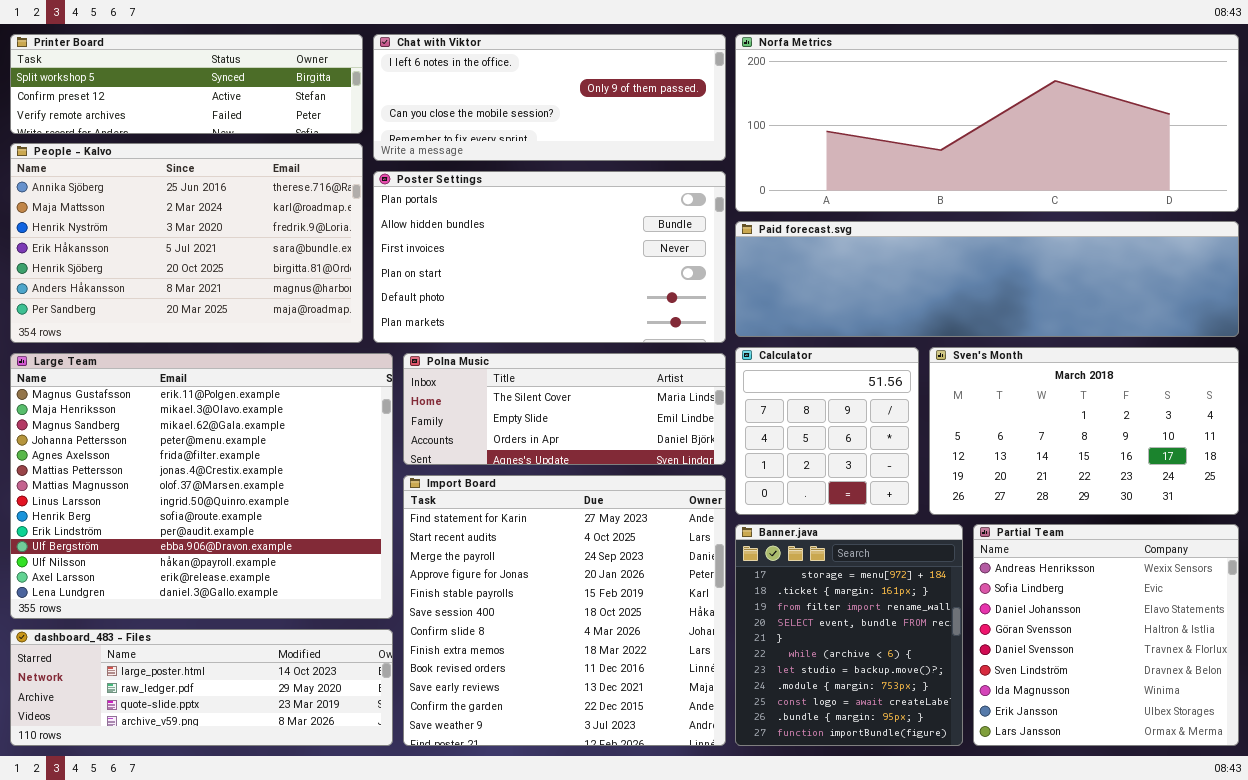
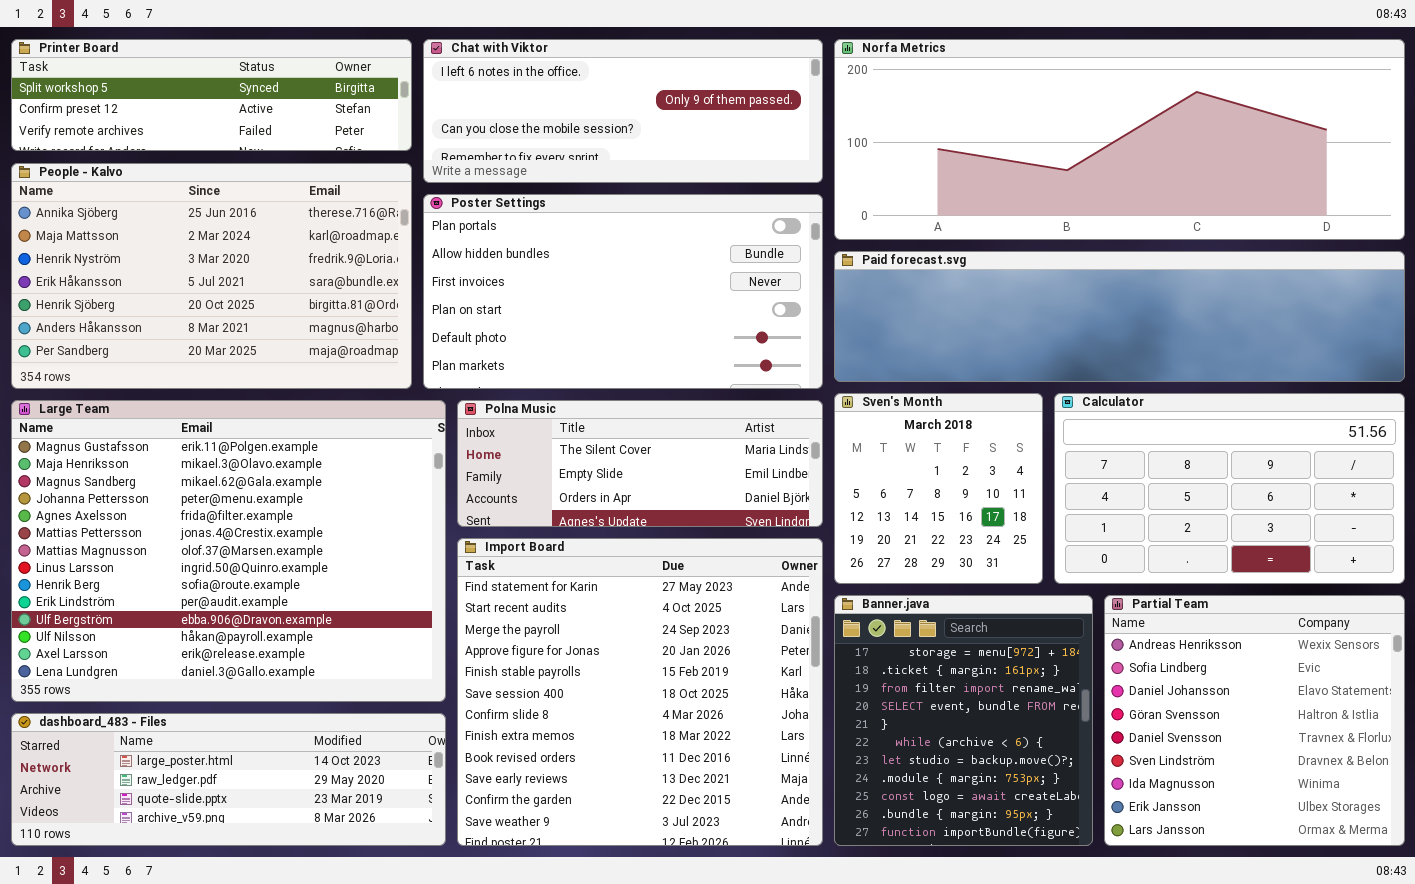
Calculator: [735,347,919,515] -> [1054,393,1405,584], moved, resized
Sven's Month: [929,347,1239,515] -> [834,393,1043,584], moved, resized

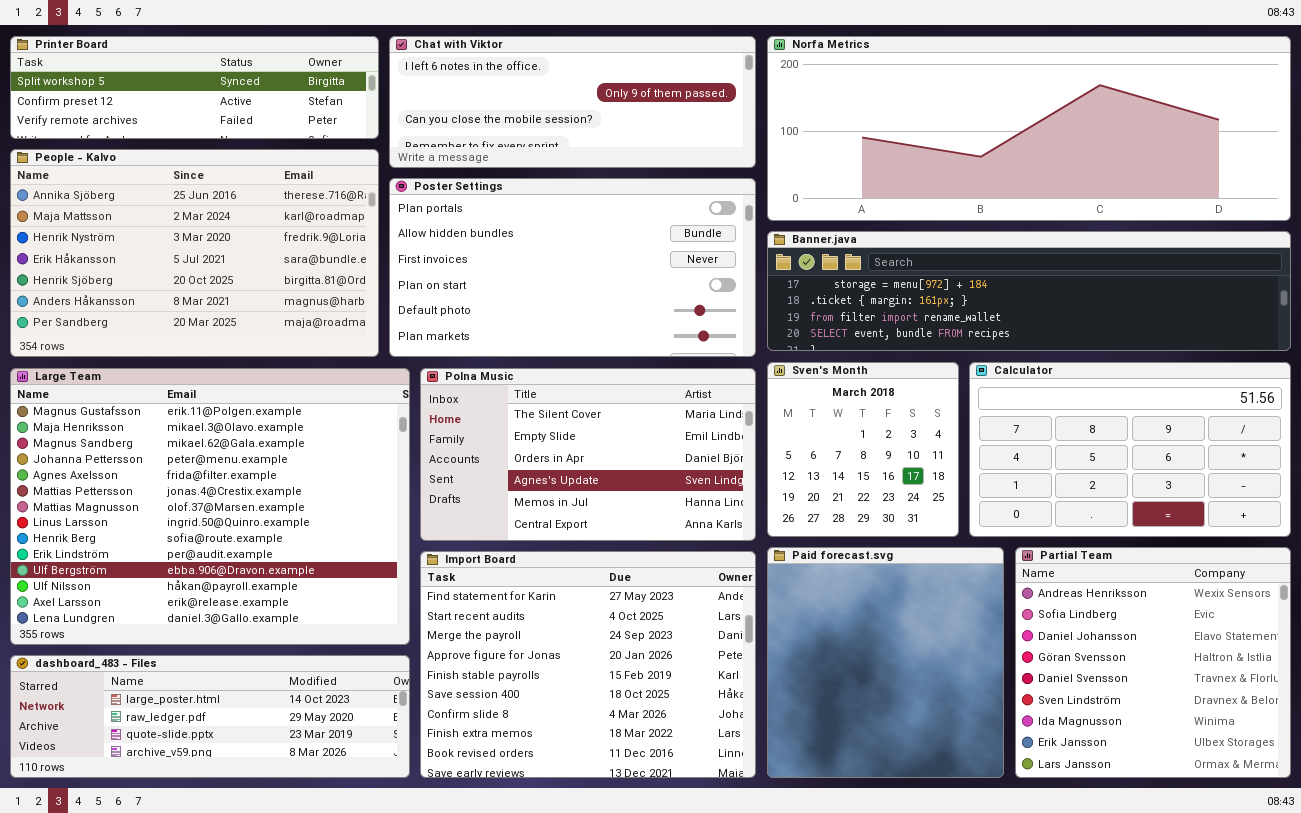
Paid forecast.svg: [834,251,1405,382] -> [767,547,1004,778], moved, resized
Polna Music: [457,400,823,527] -> [420,368,756,541], resized
Import Board: [457,538,823,846] -> [420,551,756,778], resized
Banner.java: [834,595,1093,846] -> [767,231,1291,351], moved, resized

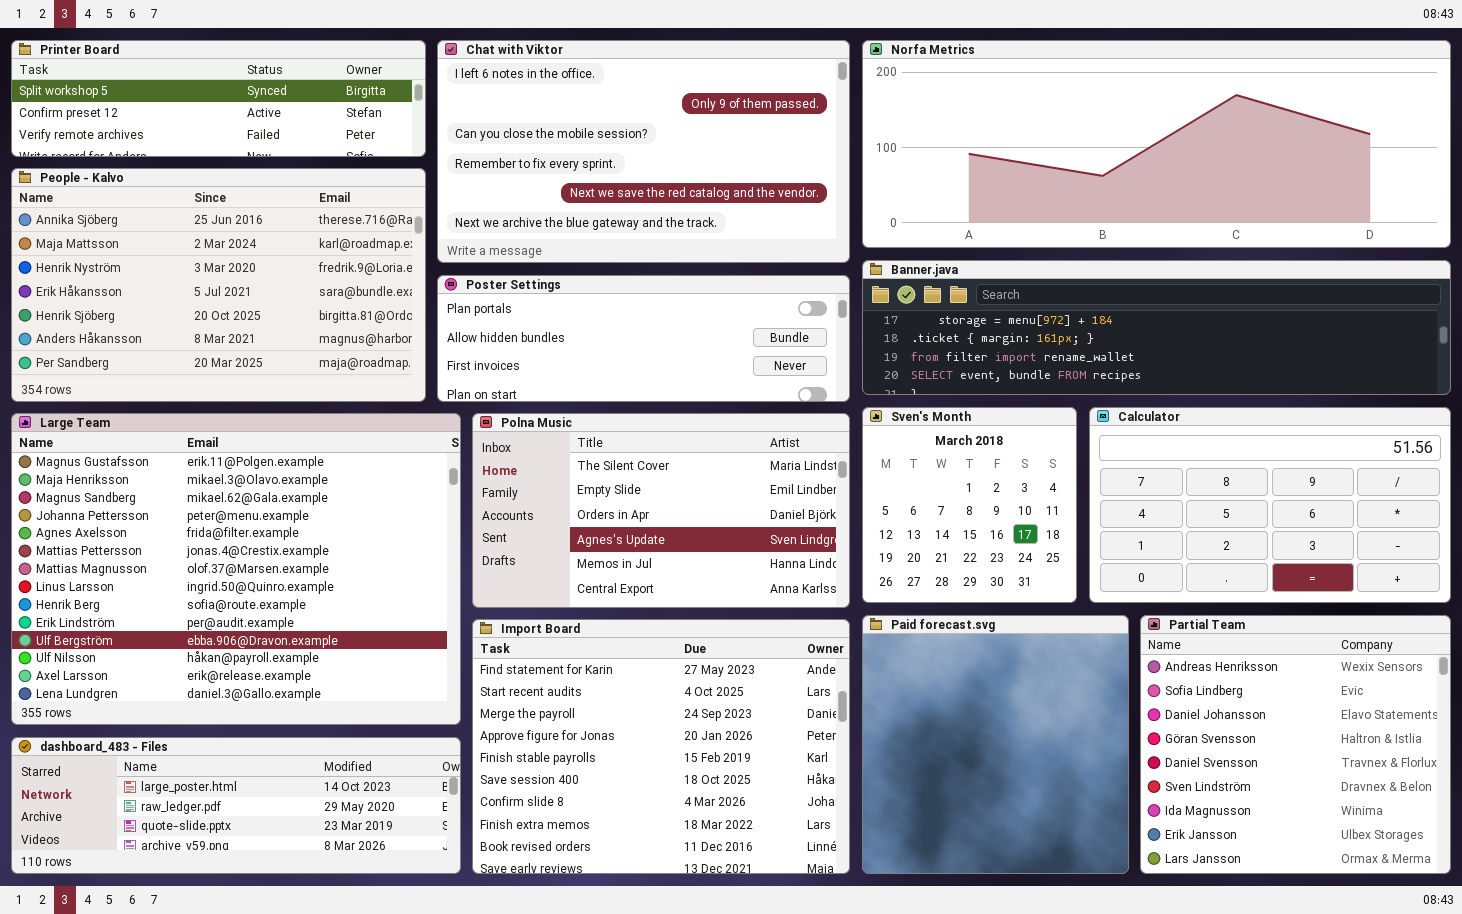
Chat with Viktor: [389,36,756,168] -> [437,40,850,263], resized
Poster Settings: [389,178,756,357] -> [437,275,850,402], resized

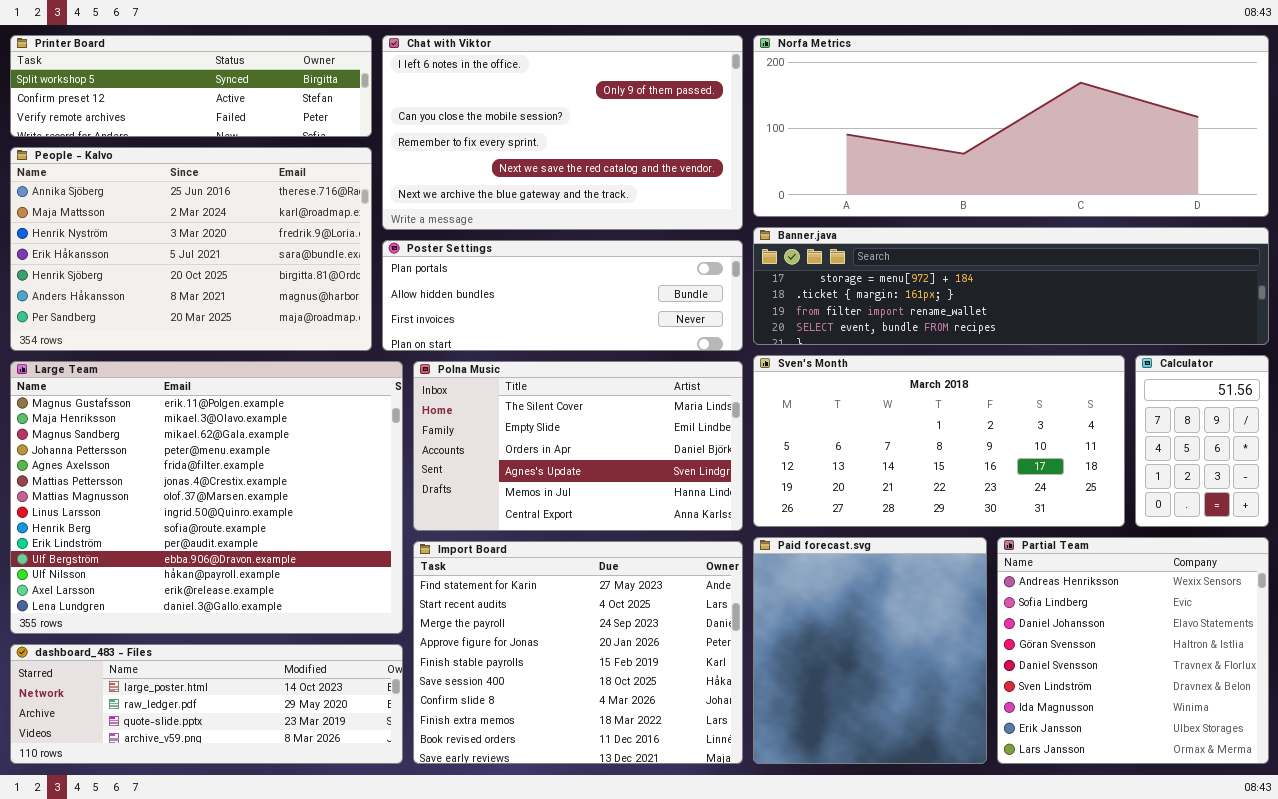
Sven's Month: [862,407,1077,603] -> [753,355,1125,527], resized
Calculator: [1089,407,1451,603] -> [1135,355,1269,527], resized

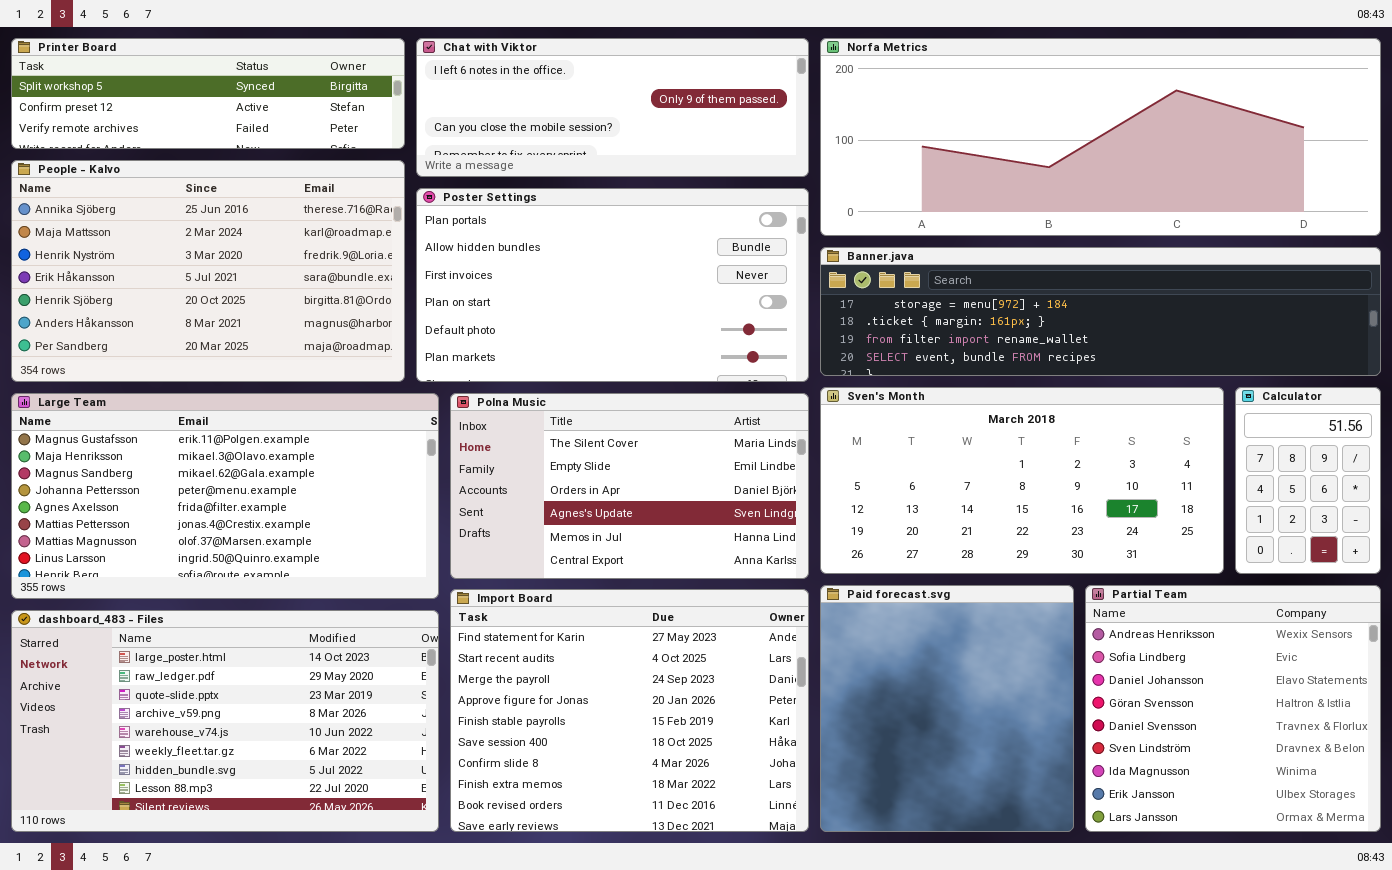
Chat with Viktor: [382,35,743,230] -> [416,38,809,177], resized
Poster Settings: [382,240,743,351] -> [416,188,809,382], resized
Large Team: [10,361,403,634] -> [11,393,439,599], resized
dashboard_483 - Files: [10,644,403,764] -> [11,610,439,832], resized

